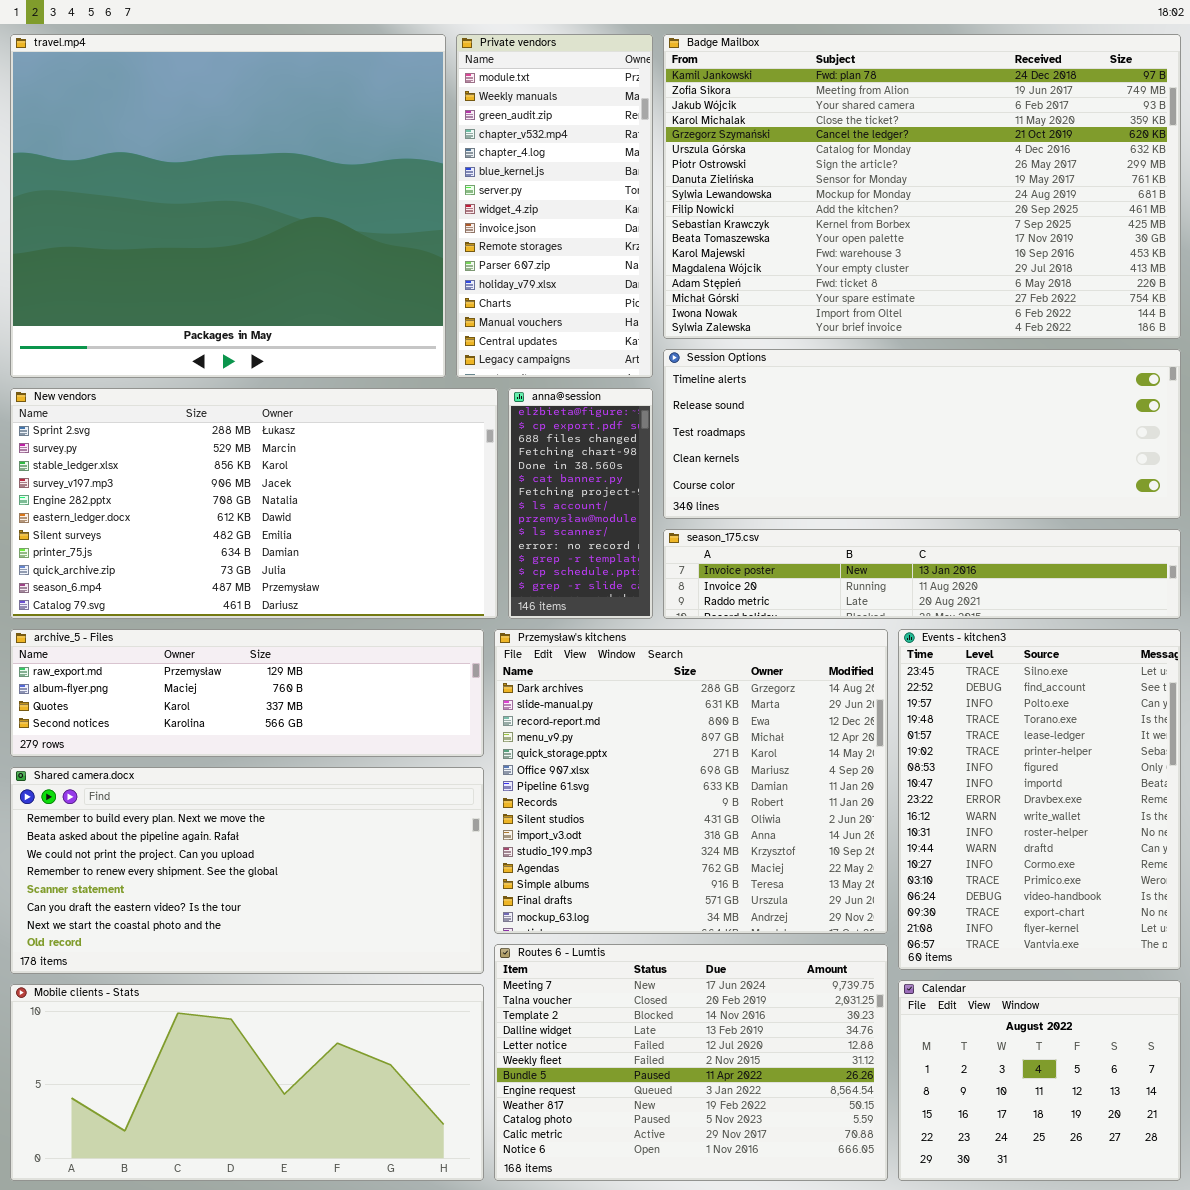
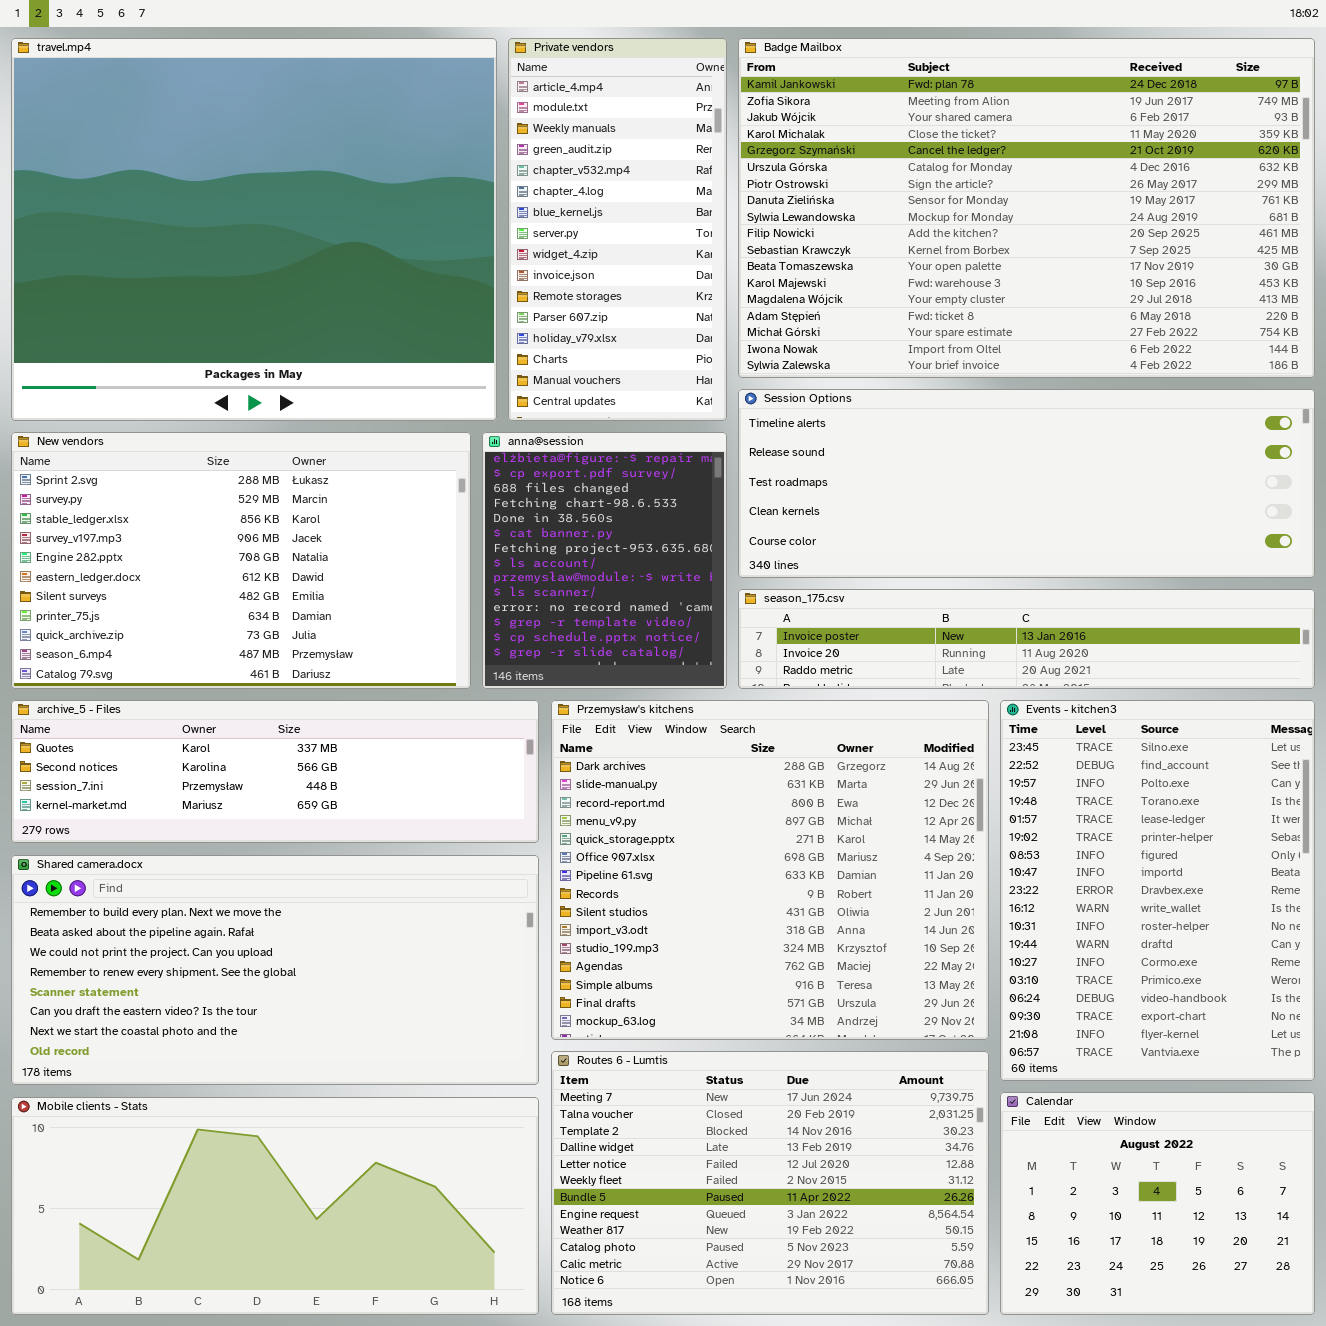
Private vendors: [456,34,653,378] -> [508,38,727,421], scrolled up 1 row
New vendors: [10,388,498,619] -> [11,432,471,689], resized
anna@session: [508,388,653,619] -> [482,432,727,689], resized
archive_5 - Files: [10,629,484,757] -> [11,700,539,843], scrolled down 2 rows

